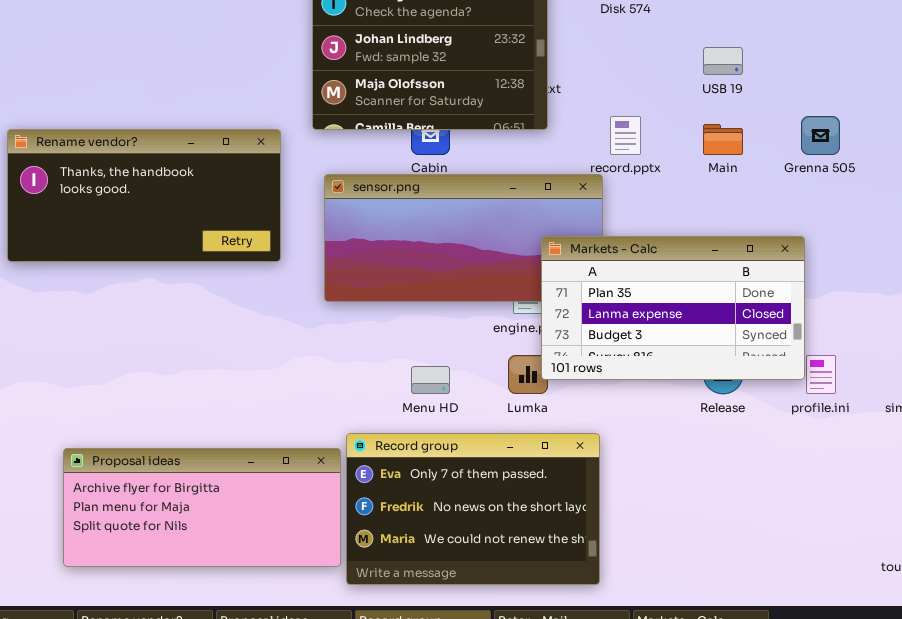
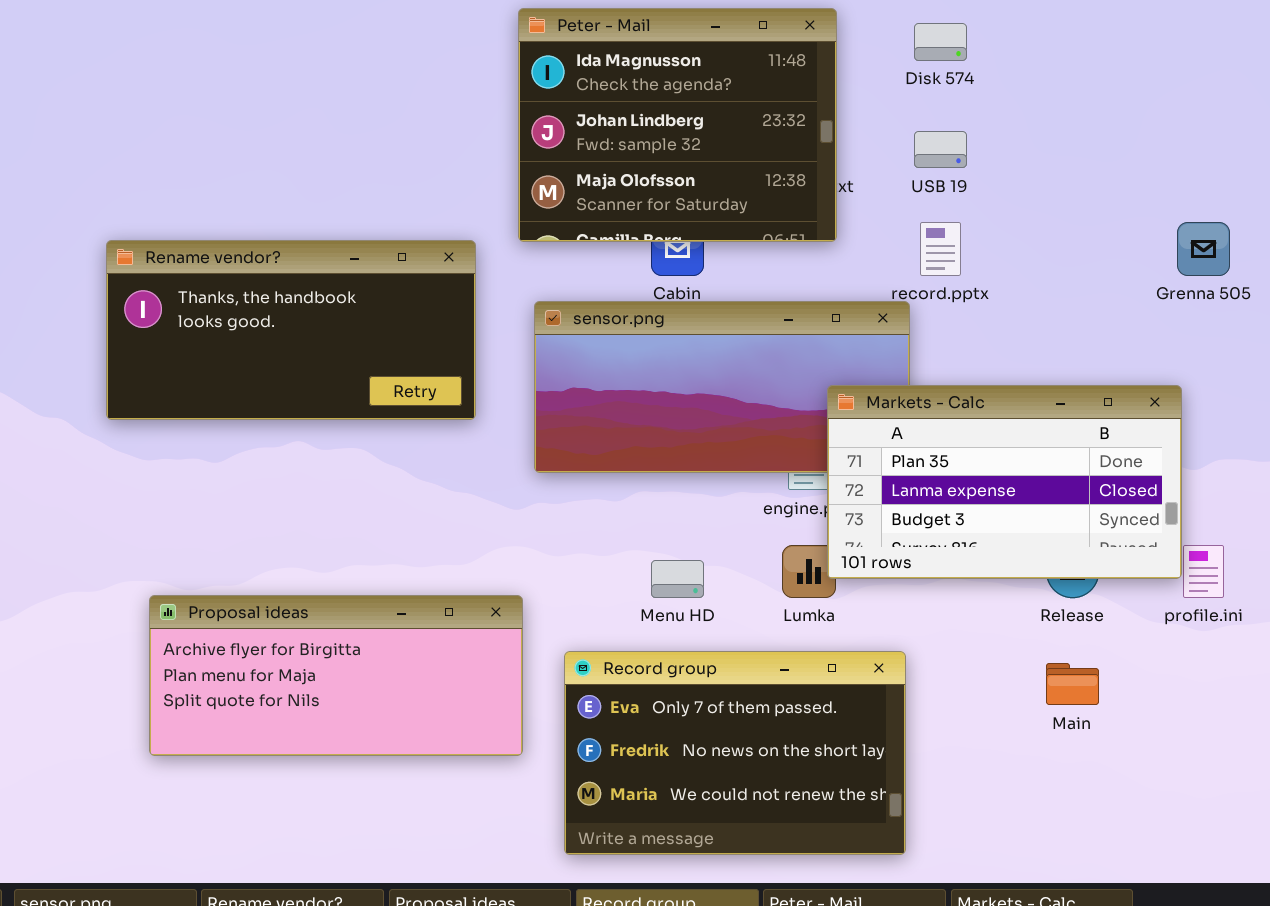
USB 19: [703,47,743,75] -> [914,131,967,168], moved
Main: [703,124,743,155] -> [1046,663,1099,705], moved
Proposal ideas: [63,448,341,567] -> [149,595,523,756], moved

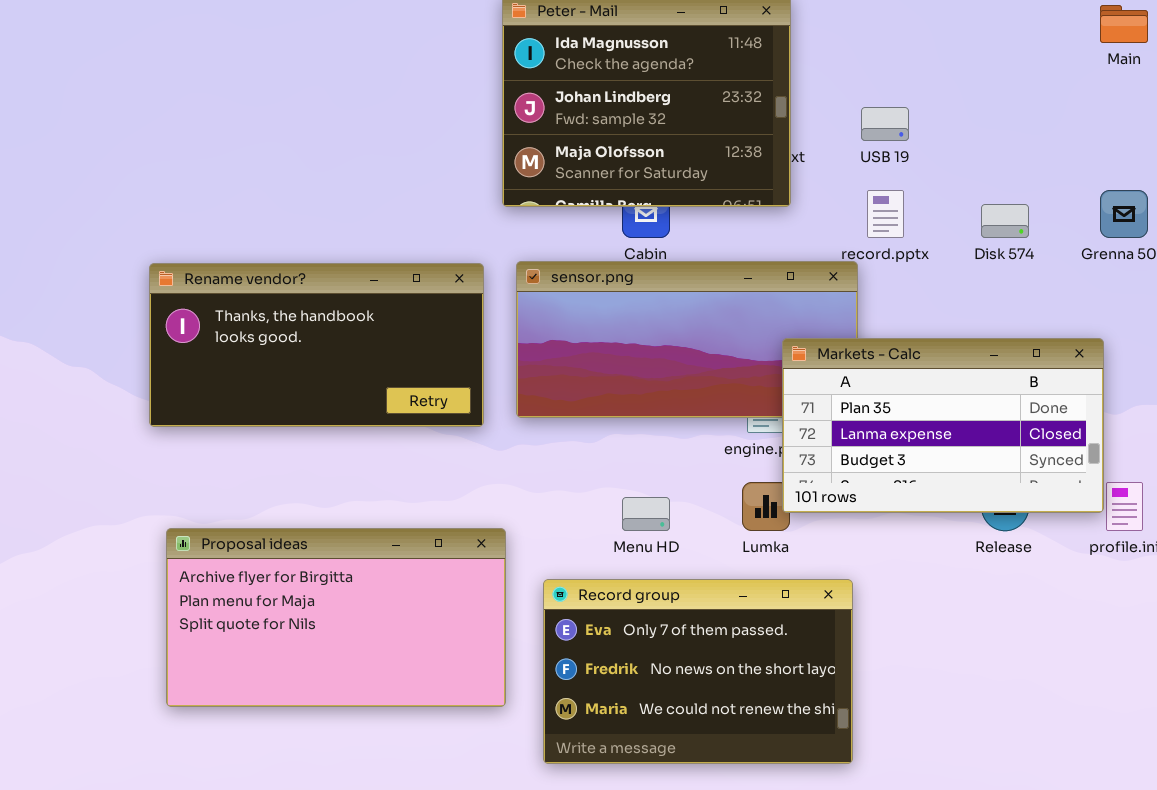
Disk 574: [914,23,967,61] -> [981,204,1029,238], moved
Rename vendor?: [106,240,476,420] -> [149,263,484,427], moved
Proposal ideas: [149,595,523,756] -> [166,528,506,707], resized
Main: [1046,663,1099,705] -> [1100,5,1148,43], moved

